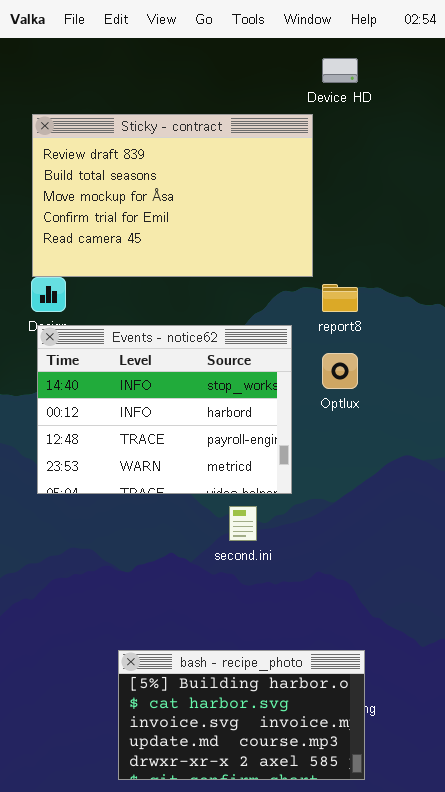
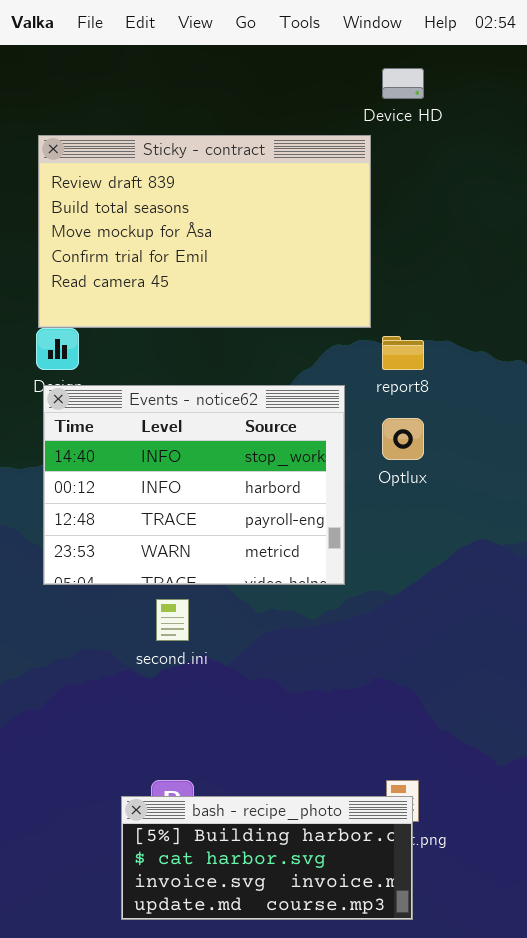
second.ini: [229,506,257,541] -> [156,599,189,641], moved
bash - recipe_photo: [118,650,365,780] -> [121,796,413,920], moved, resized

